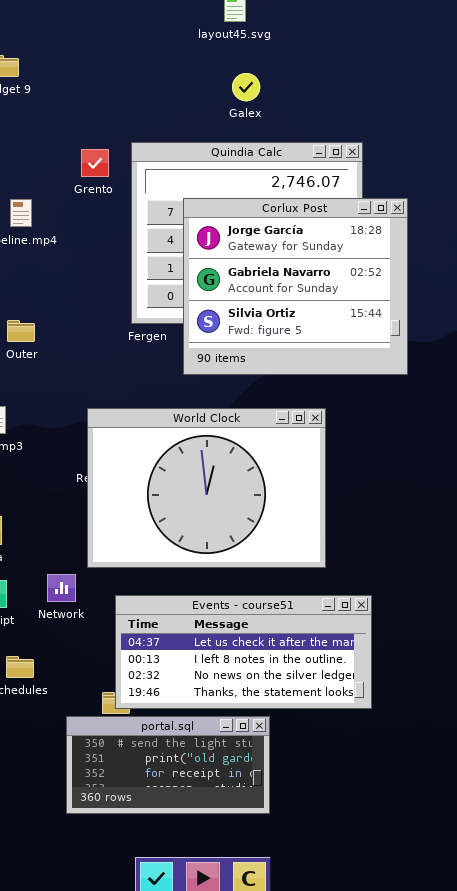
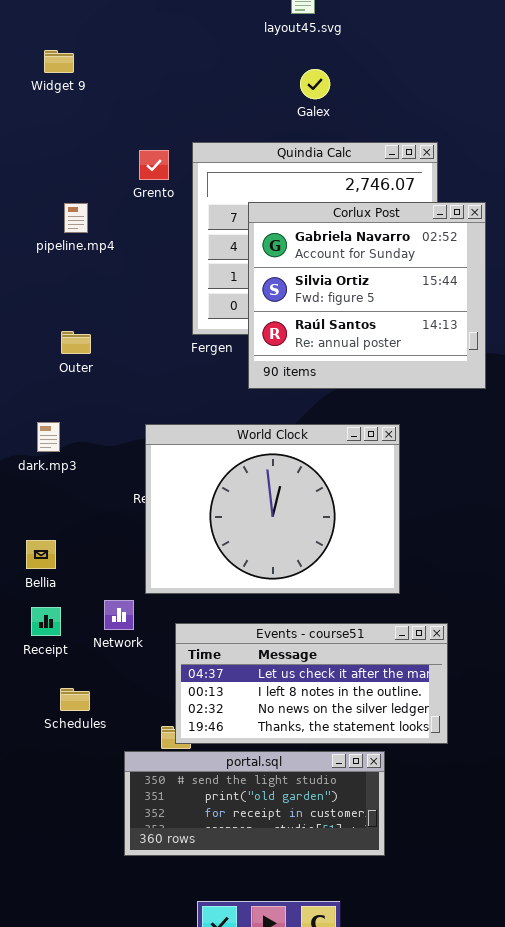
Corlux Post: [183,198,408,375] -> [248,202,486,389], scrolled down 1 row
portal.sql: [66,716,270,814] -> [124,751,385,856], resized

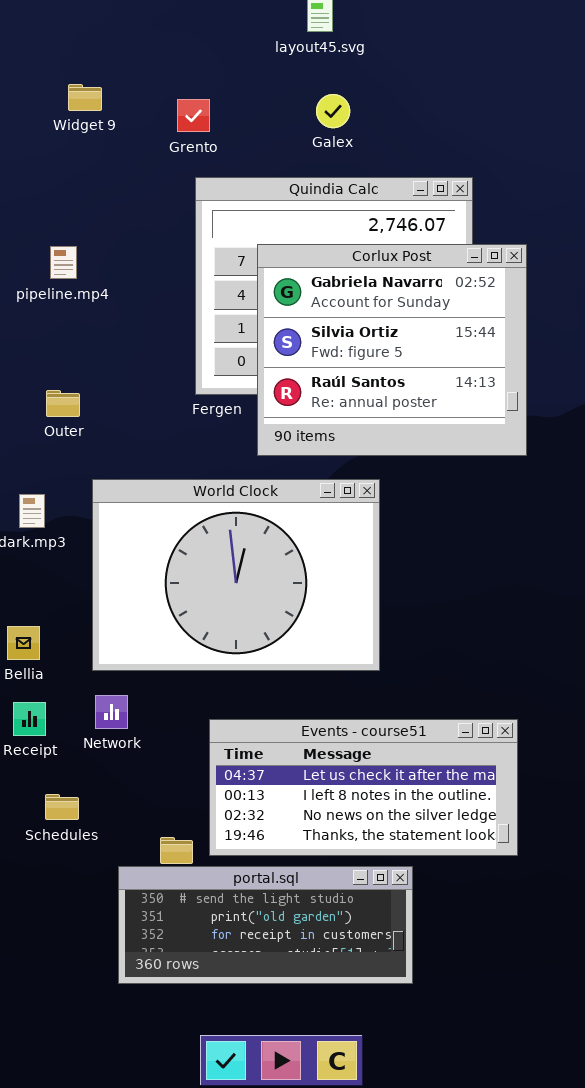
Widget 9: [44,50,74,73] -> [68,84,102,111], moved
Grento: [139,150,169,180] -> [177,99,210,132], moved
World Clock: [145,424,400,594] -> [92,479,380,671], moved
Events - course51: [175,623,448,744] -> [209,719,518,856], moved

